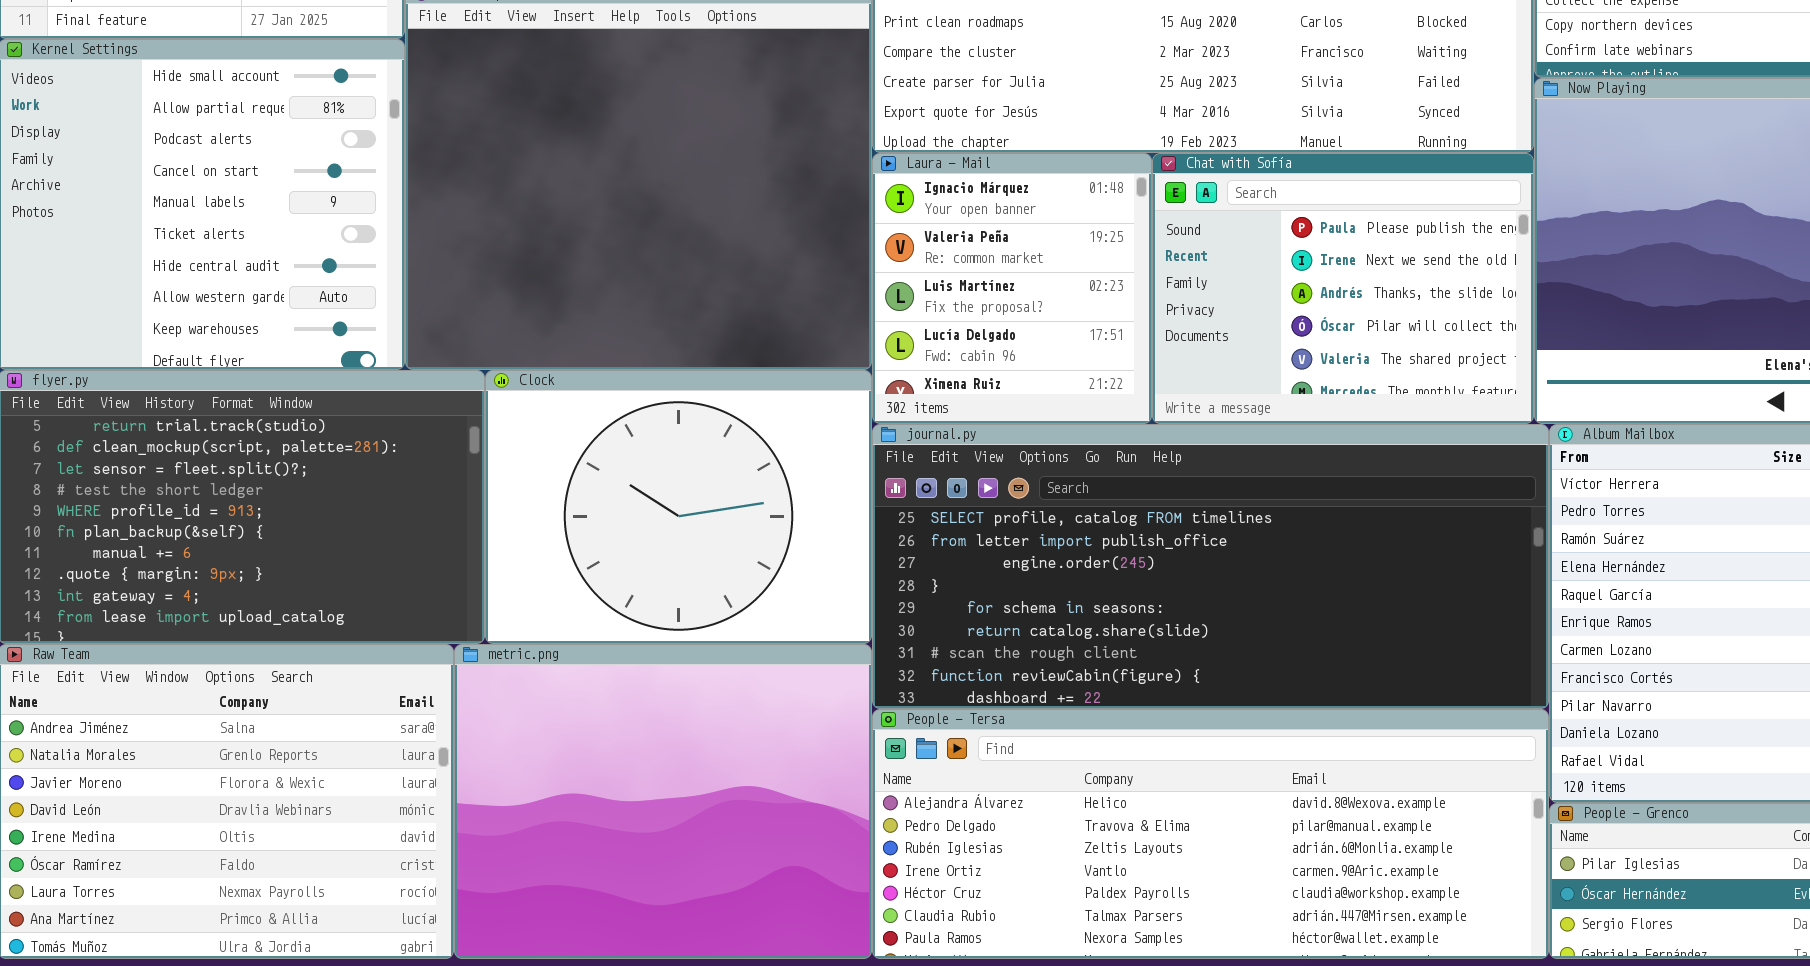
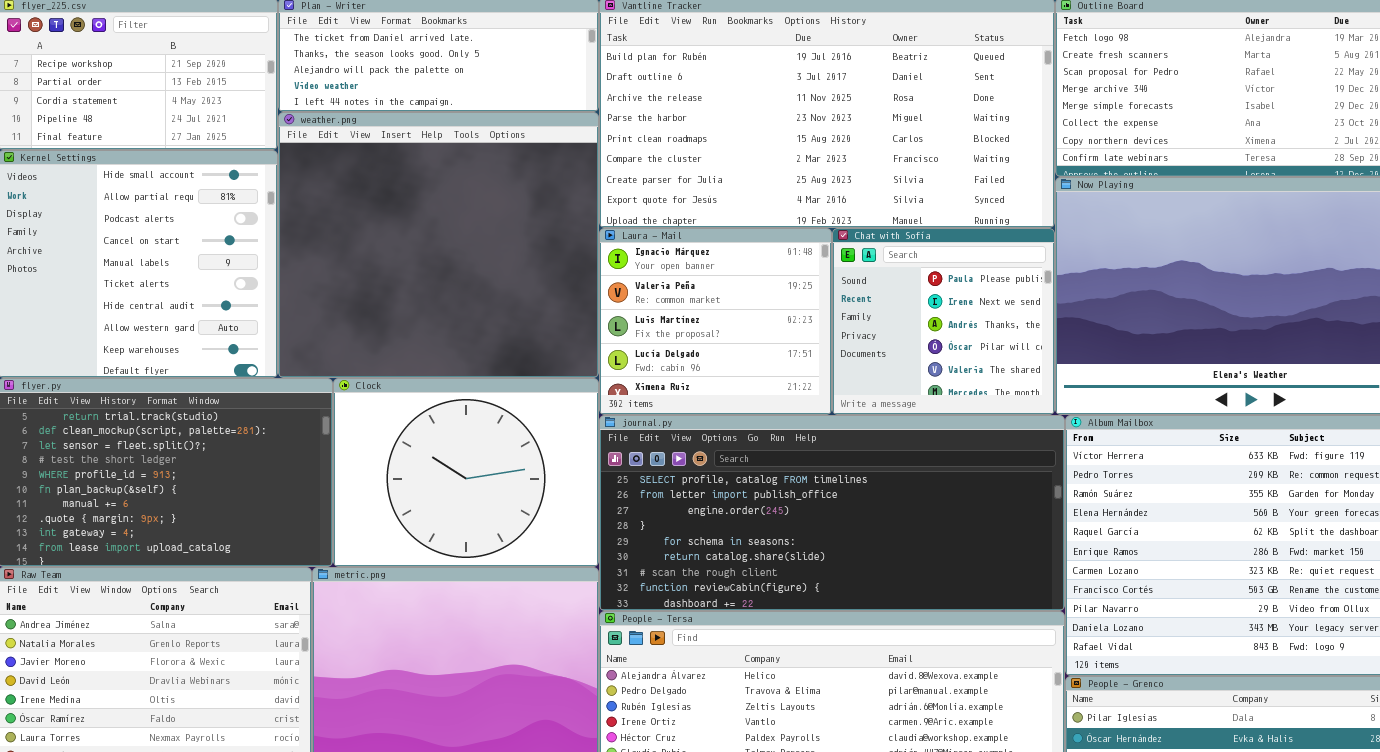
Laura - Mail: [872,153,1152,424] -> [599,228,832,415], resized
Chat with Sofía: [1152,153,1534,424] -> [832,228,1055,415], resized

